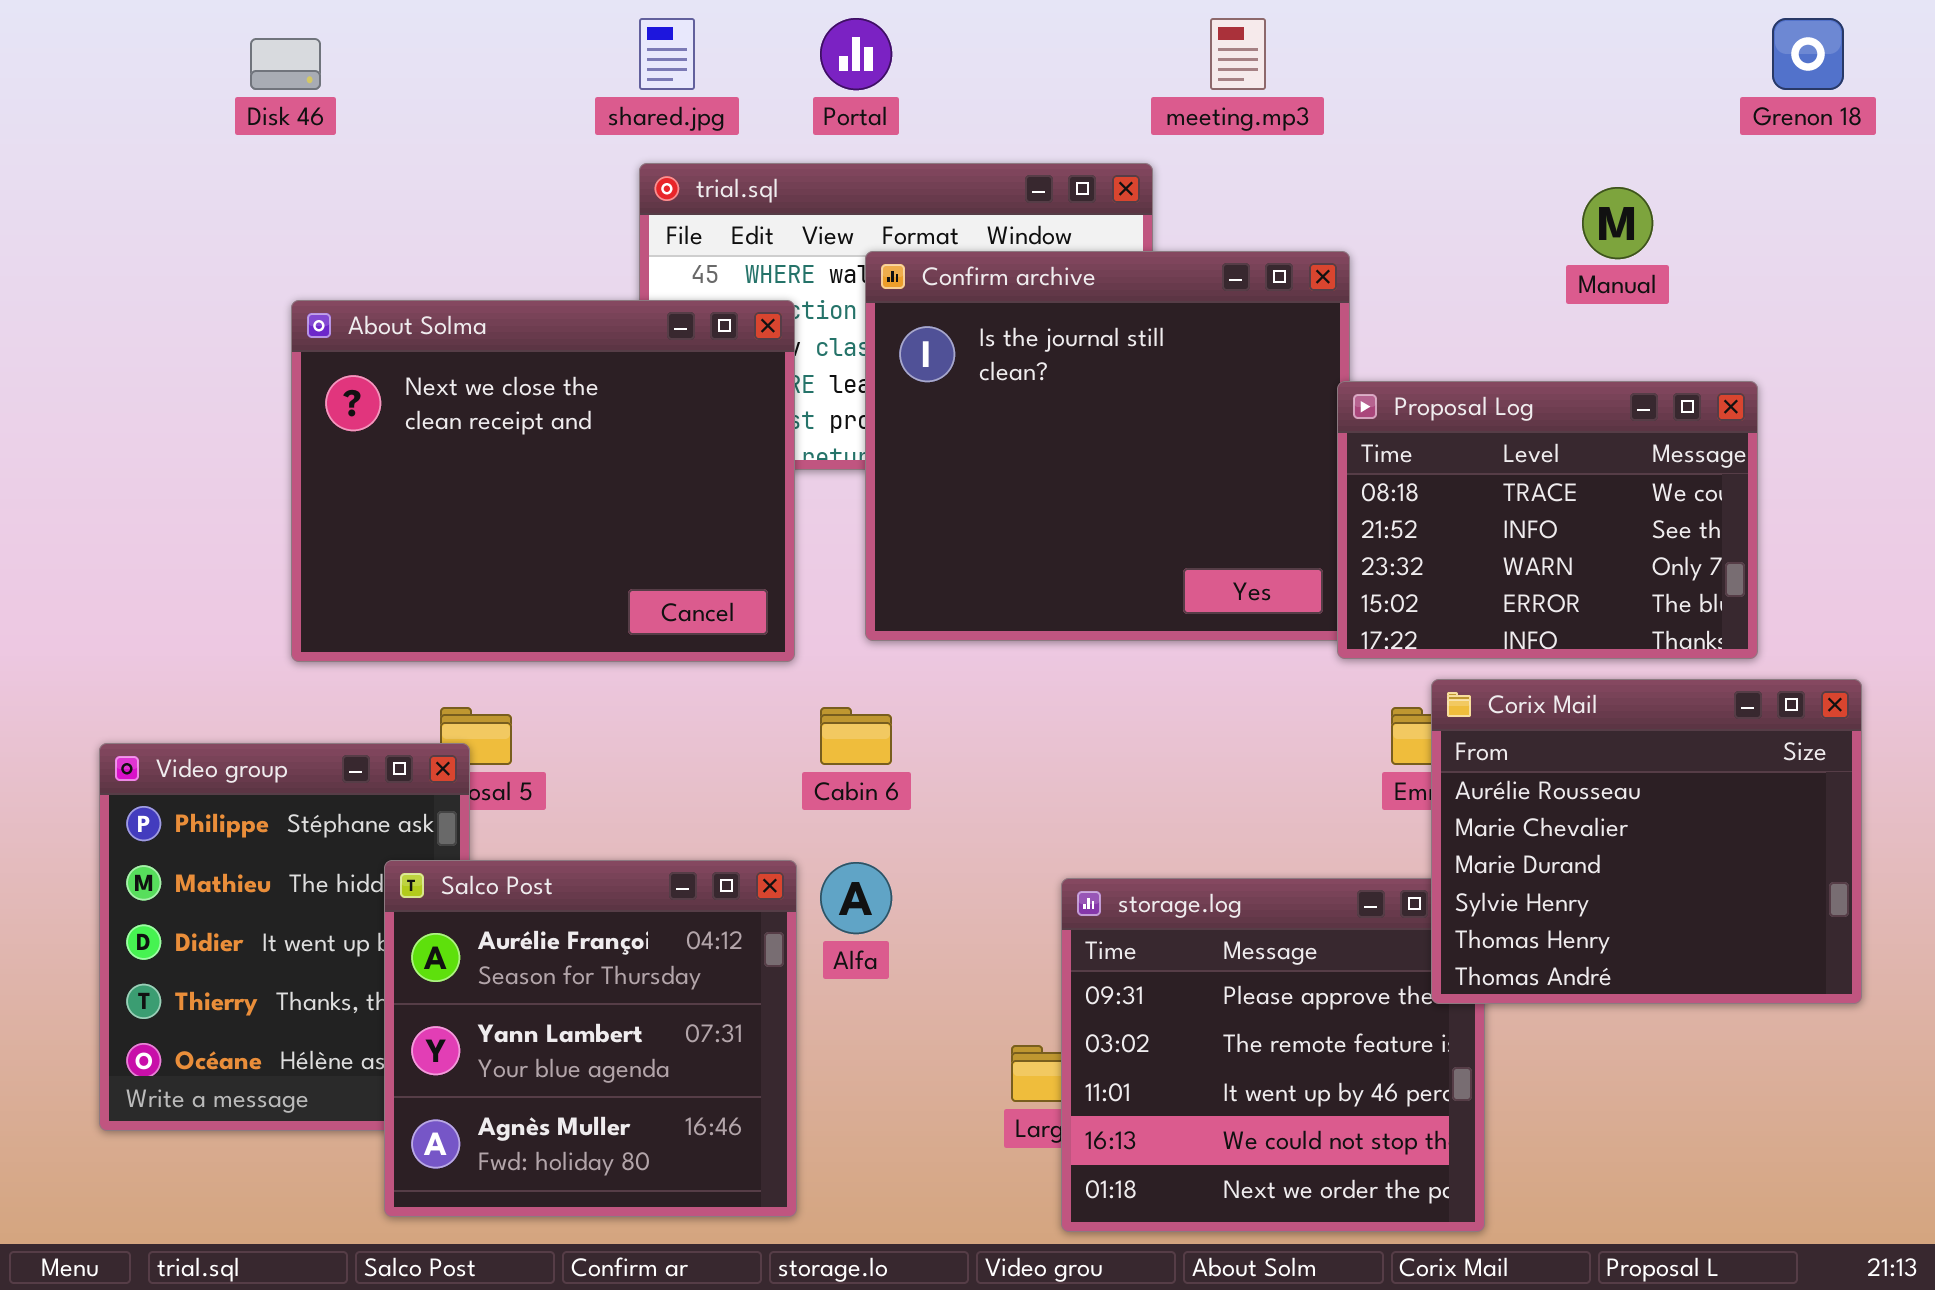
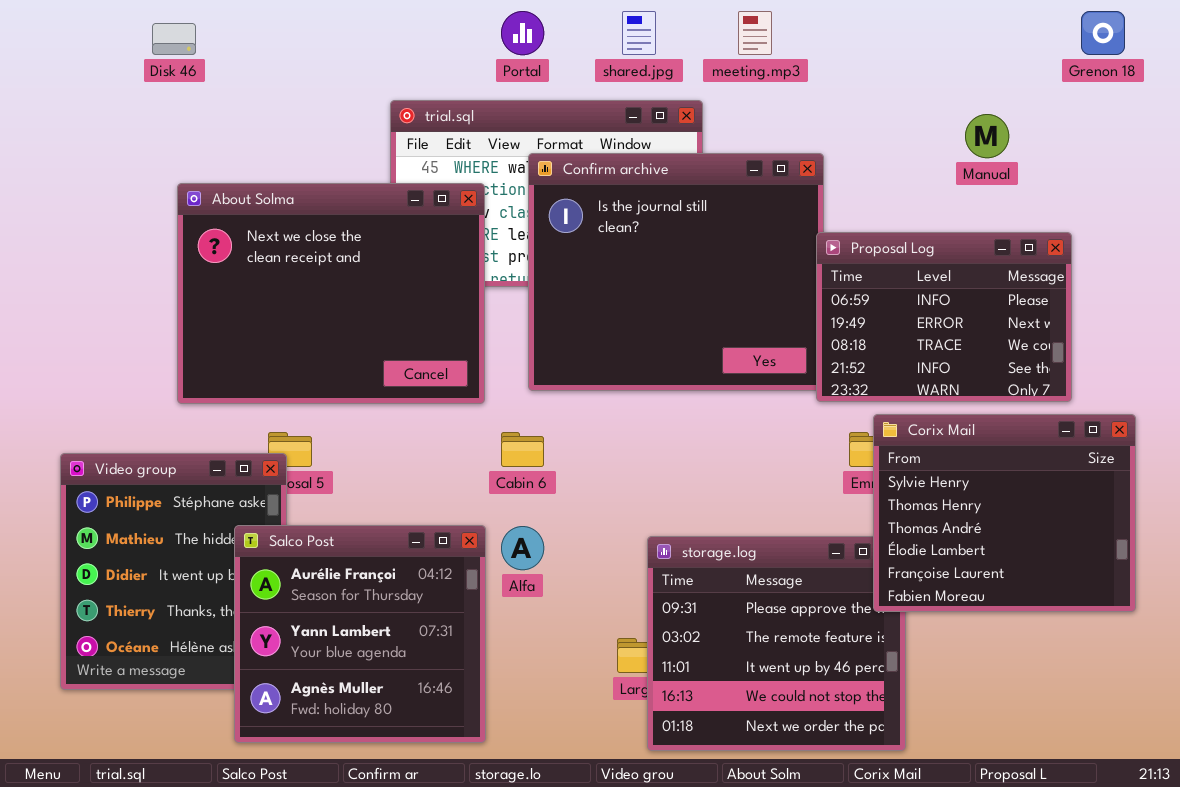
shared.jpg: [639,18,695,90] -> [622,11,656,55], moved
Proposal Log: [1337,381,1758,659] -> [816,232,1072,402], scrolled up 2 rows
Corix Mail: [1431,679,1862,1004] -> [873,414,1136,612], scrolled down 3 rows

